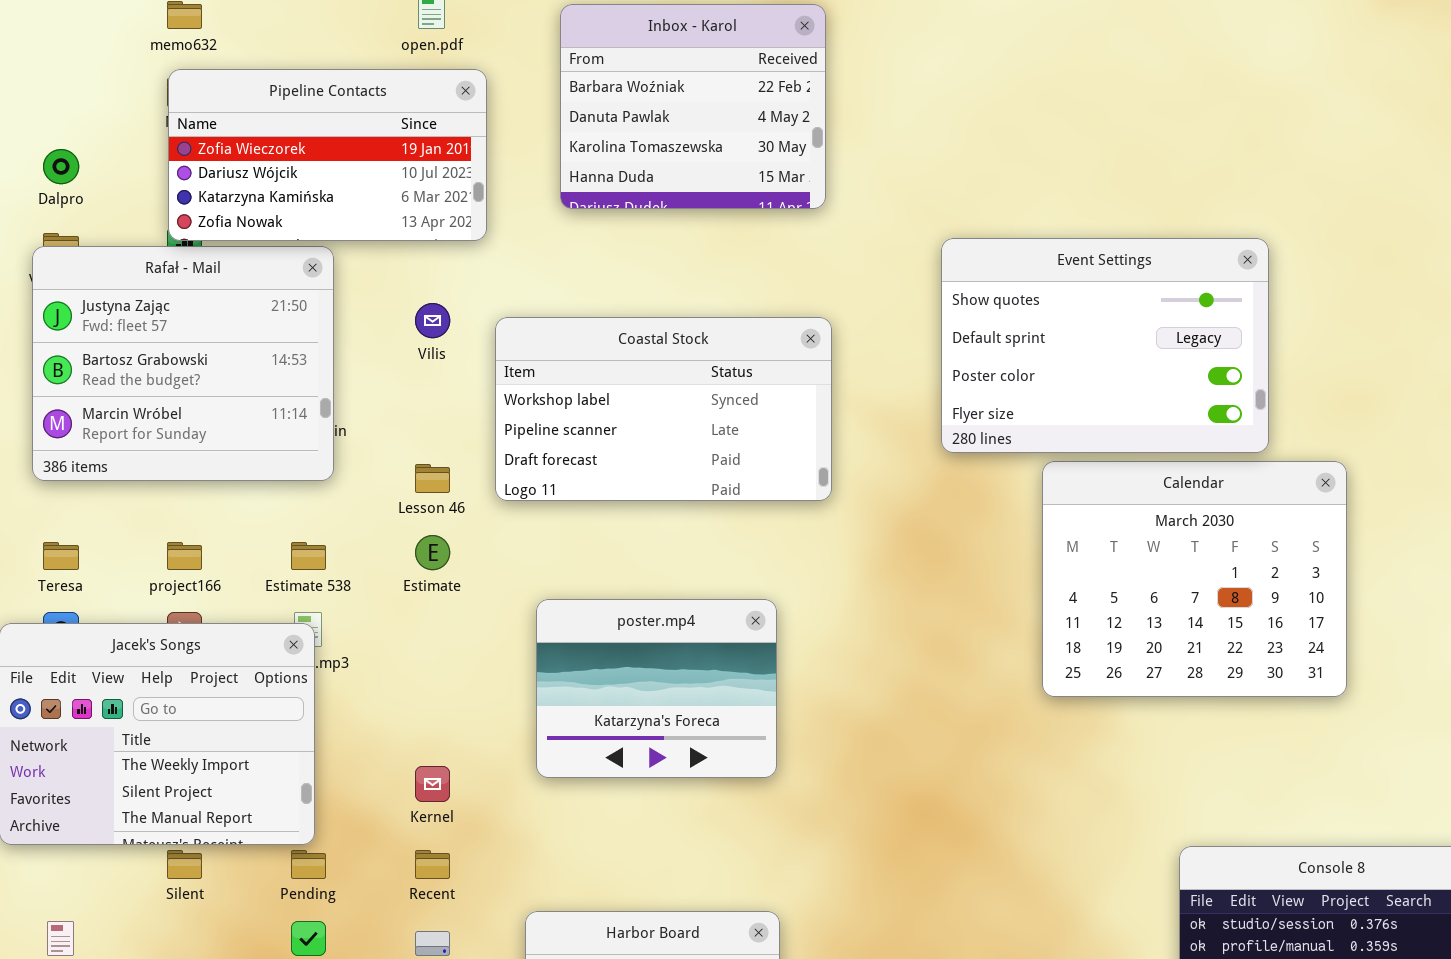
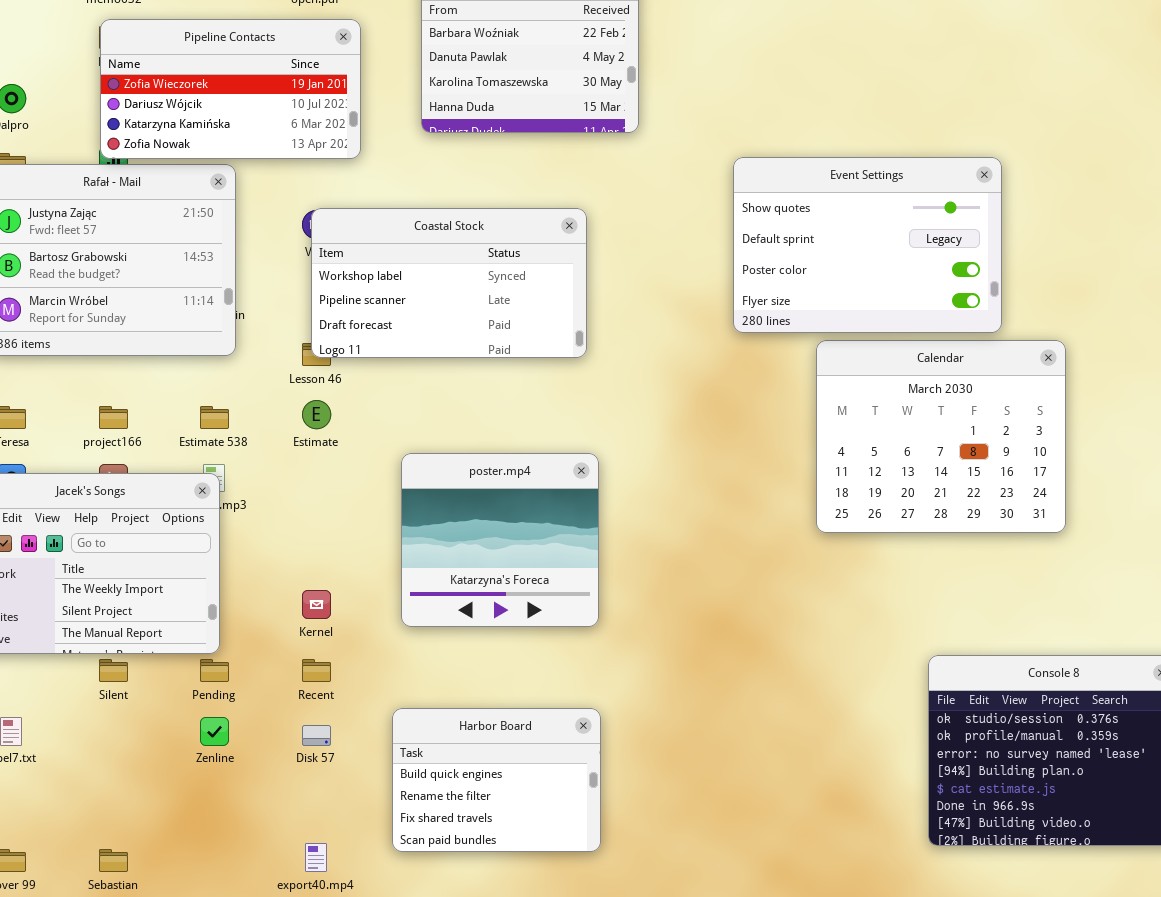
Coastal Stock: [495,317,832,501] -> [311,208,587,358], moved
poster.mp4: [536,599,777,778] -> [401,453,599,627], resized

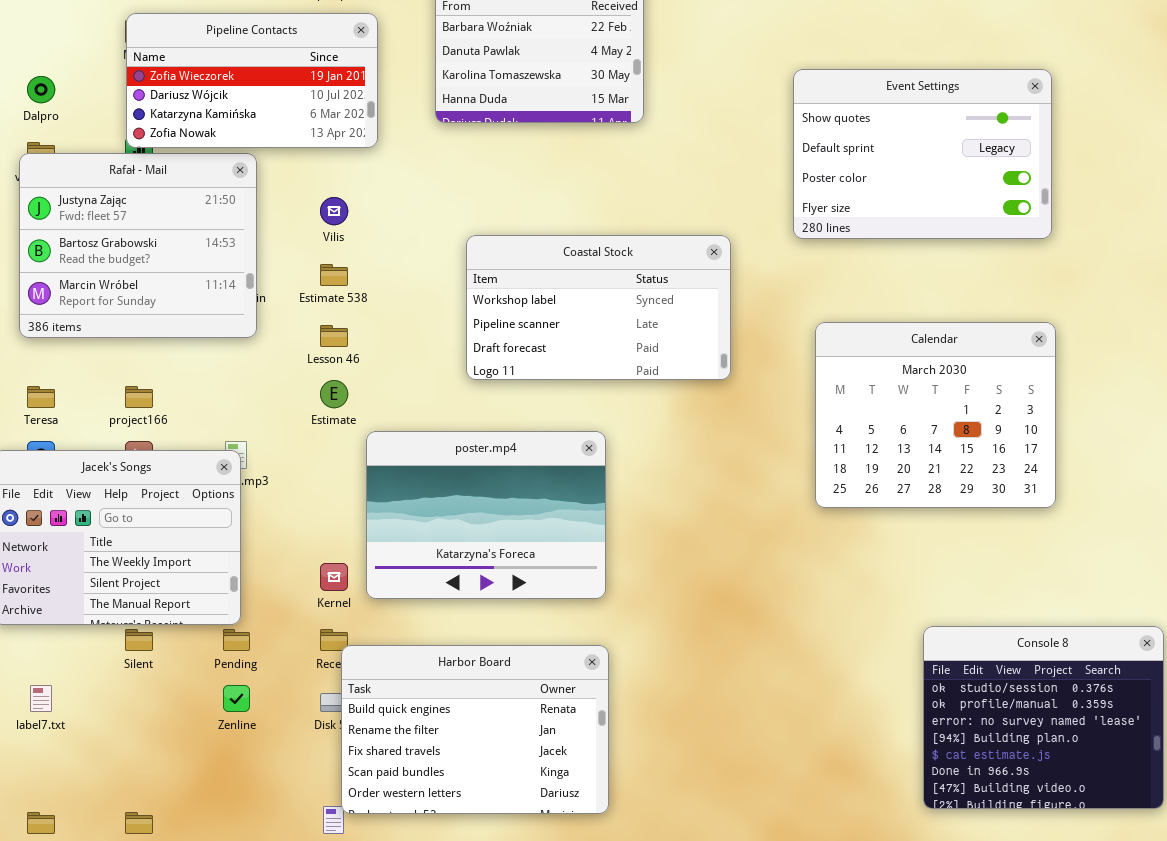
Event Settings: [733,157,1002,333] -> [793,69,1052,239], moved
Coastal Stock: [311,208,587,358] -> [466,235,731,380], moved
Estimate 538: [200,406,229,429] -> [320,264,348,286], moved
poster.mp4: [401,453,599,627] -> [366,431,606,599], resized
Harbor Board: [392,708,601,852] -> [341,645,609,814], resized

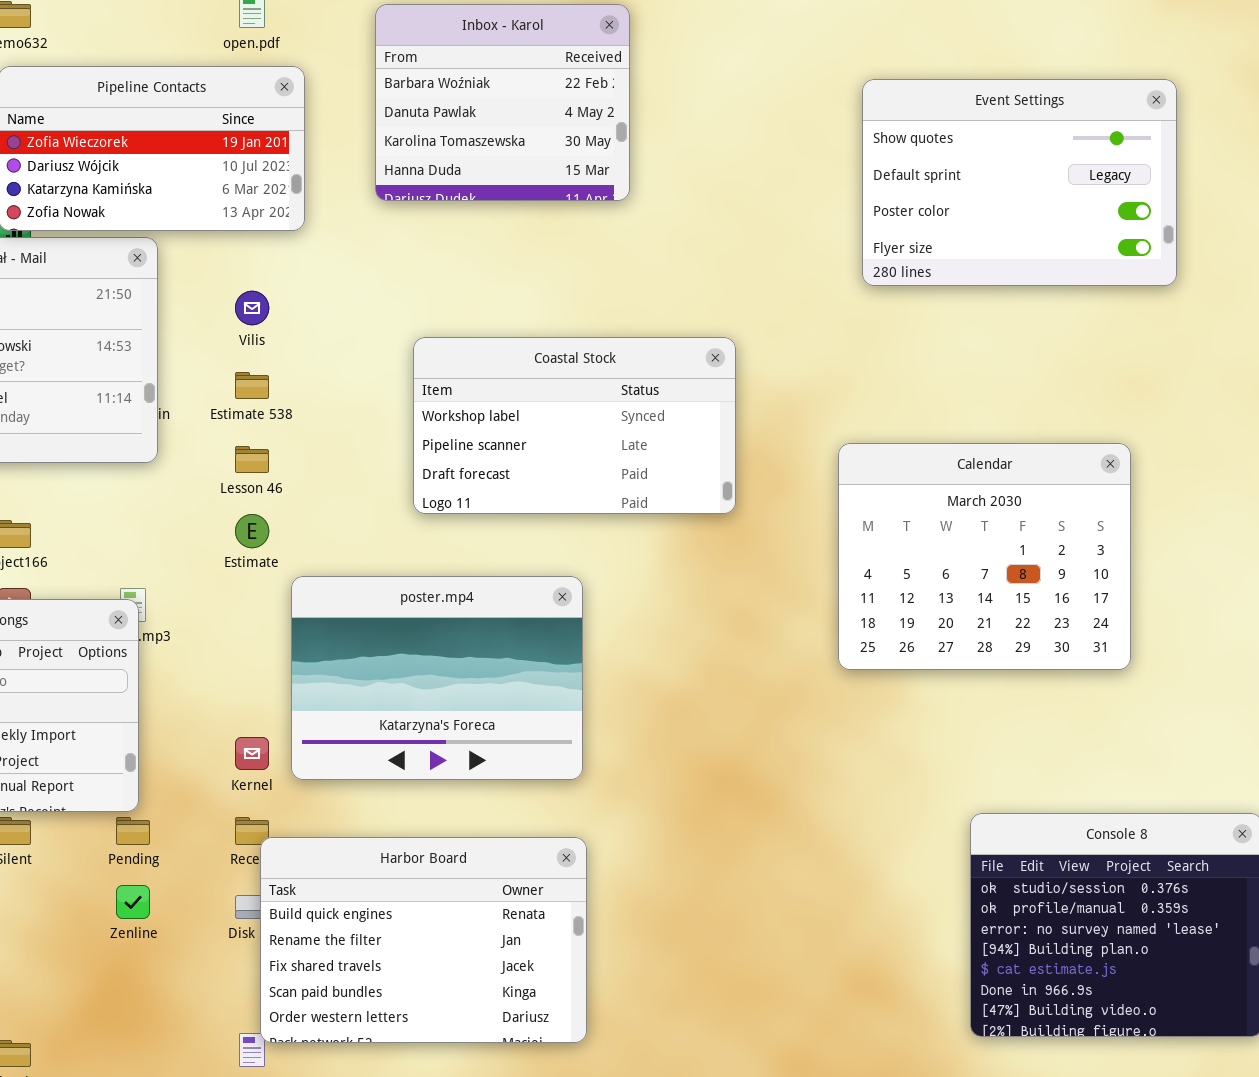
Event Settings: [793,69,1052,239] -> [862,79,1177,286], moved

